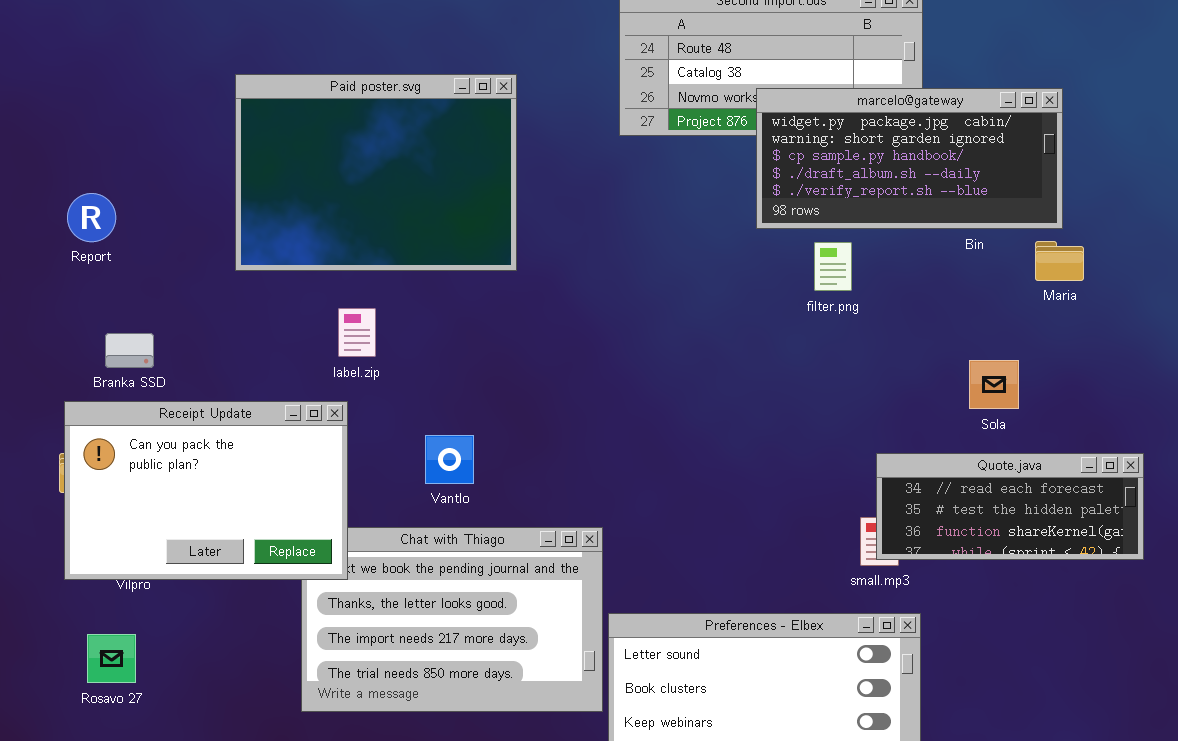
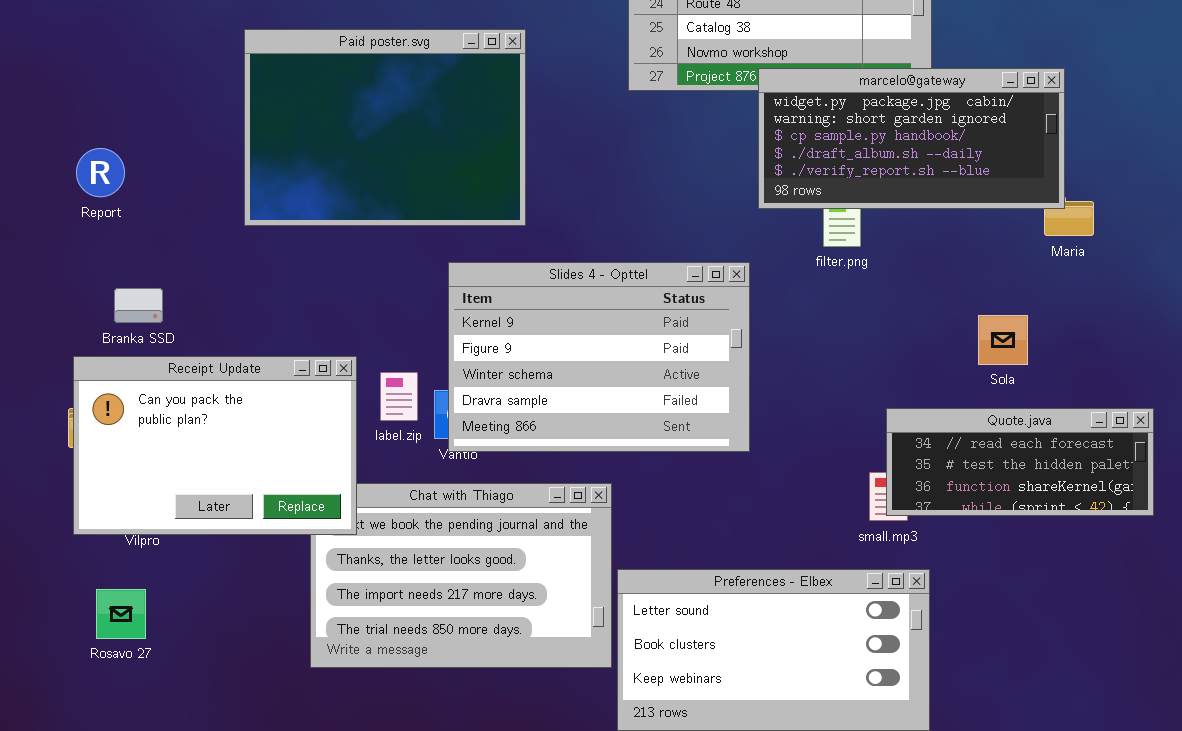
marcelo@gateway: [756,88,1063,229] -> [758,68,1065,209], moved
Slides 4 - Opttel: none -> [448,262,750,452], opened
label.zip: [338,308,376,357] -> [380,372,418,421], moved

